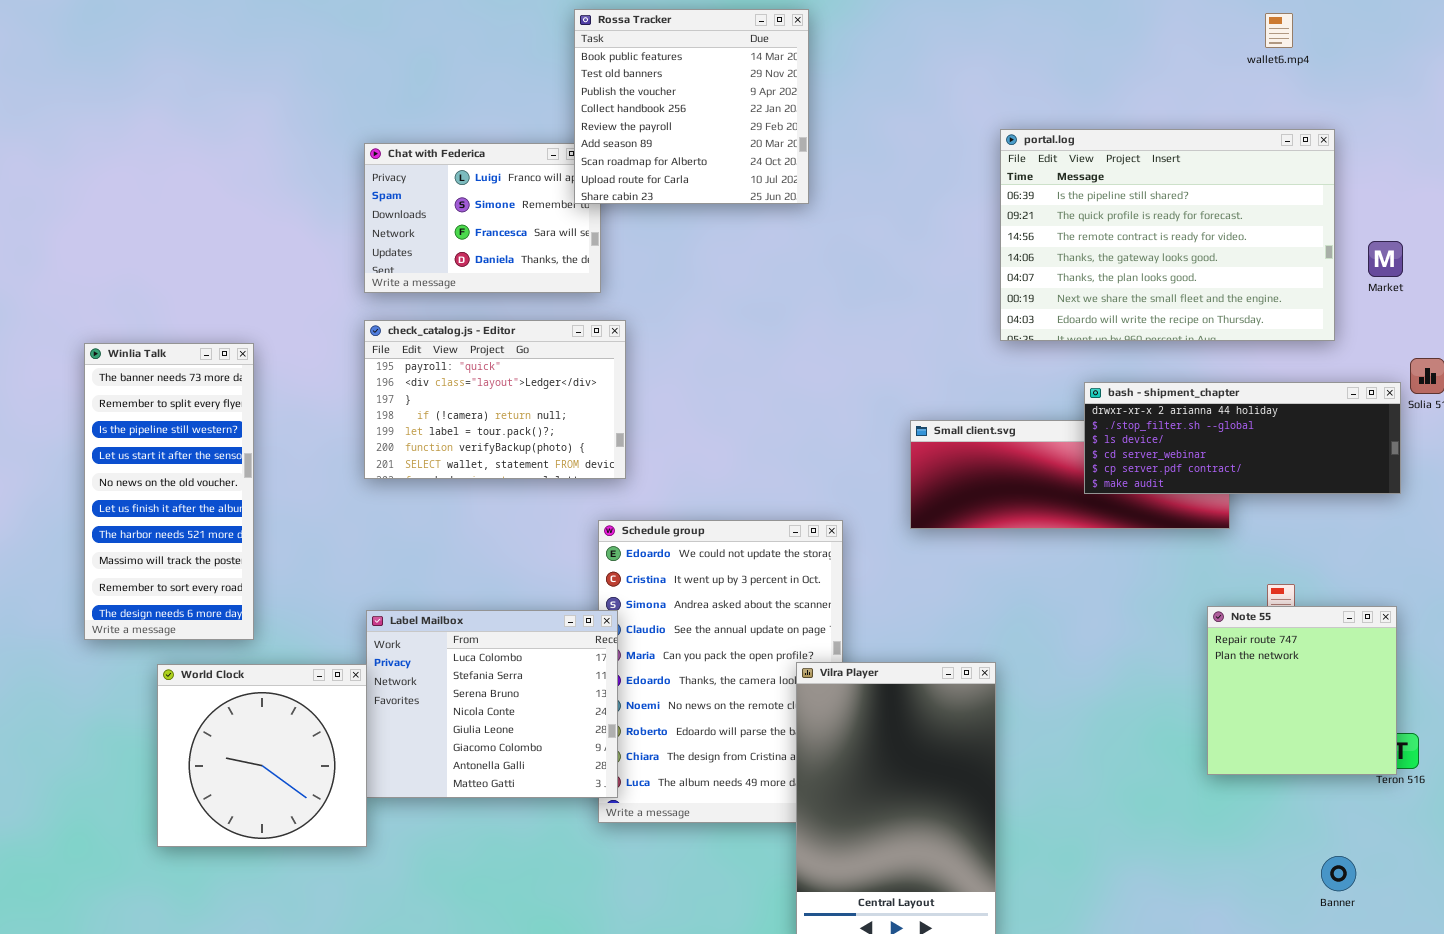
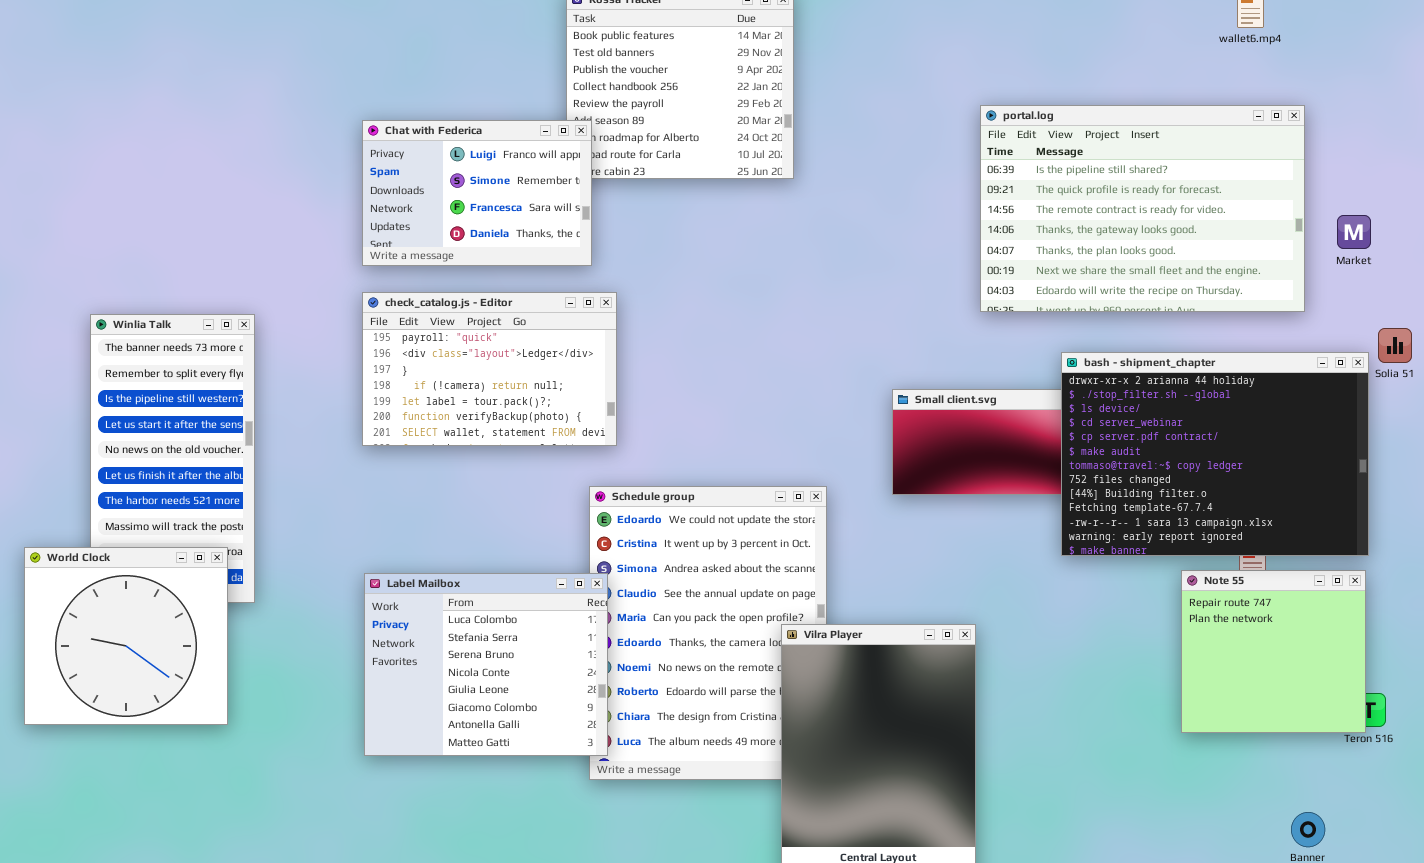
Chat with Federica: [364,143,601,293] -> [362,120,592,266], raised
bash - shipment_chapter: [1084,382,1401,494] -> [1061,352,1369,556], resized
World Clock: [157,664,367,847] -> [24,547,228,725], moved

